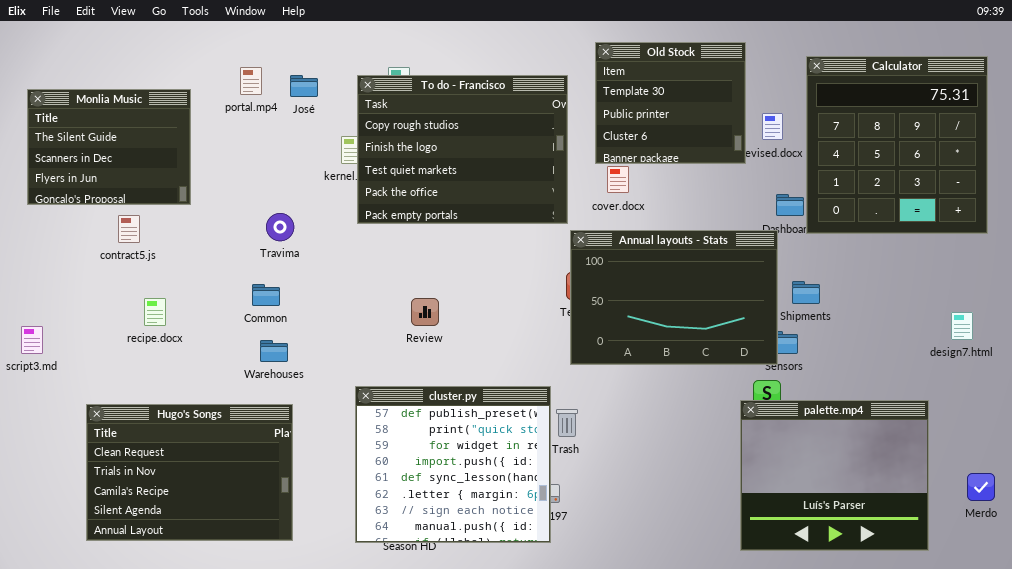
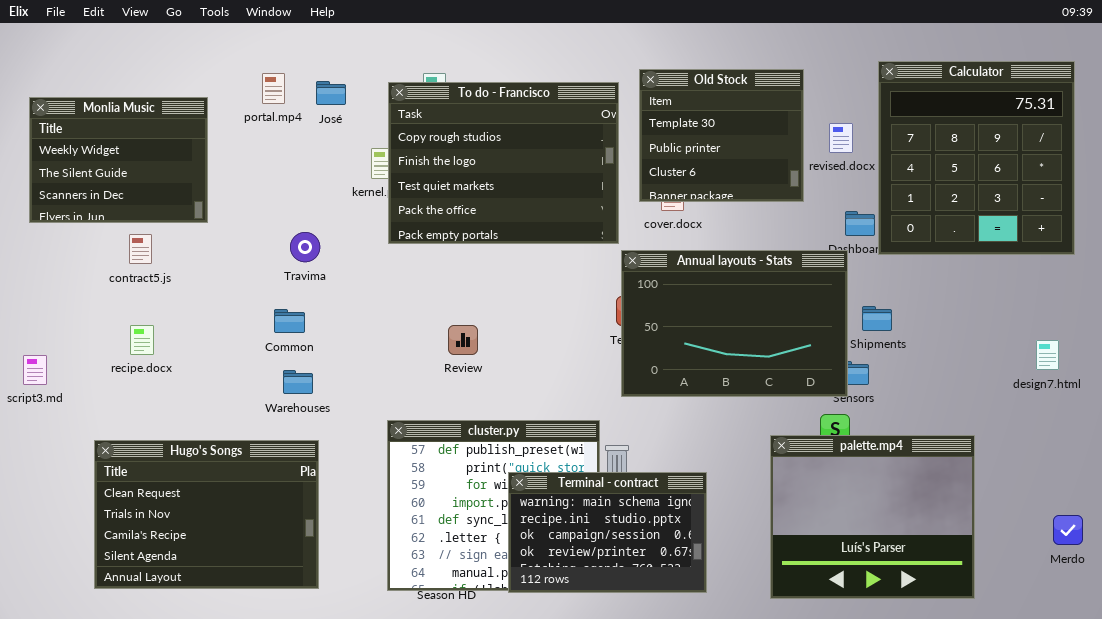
Old Stock: [595,42,746,164] -> [639,69,804,202], moved
Monlia Music: [27,89,191,205] -> [29,97,208,223], scrolled up 1 row
recipe.docx: [144,298,166,326] -> [130,325,154,355], moved
palette.mp4: [740,400,929,551] -> [770,435,975,599], moved
Terminal - contract: none -> [508,472,707,593], opened

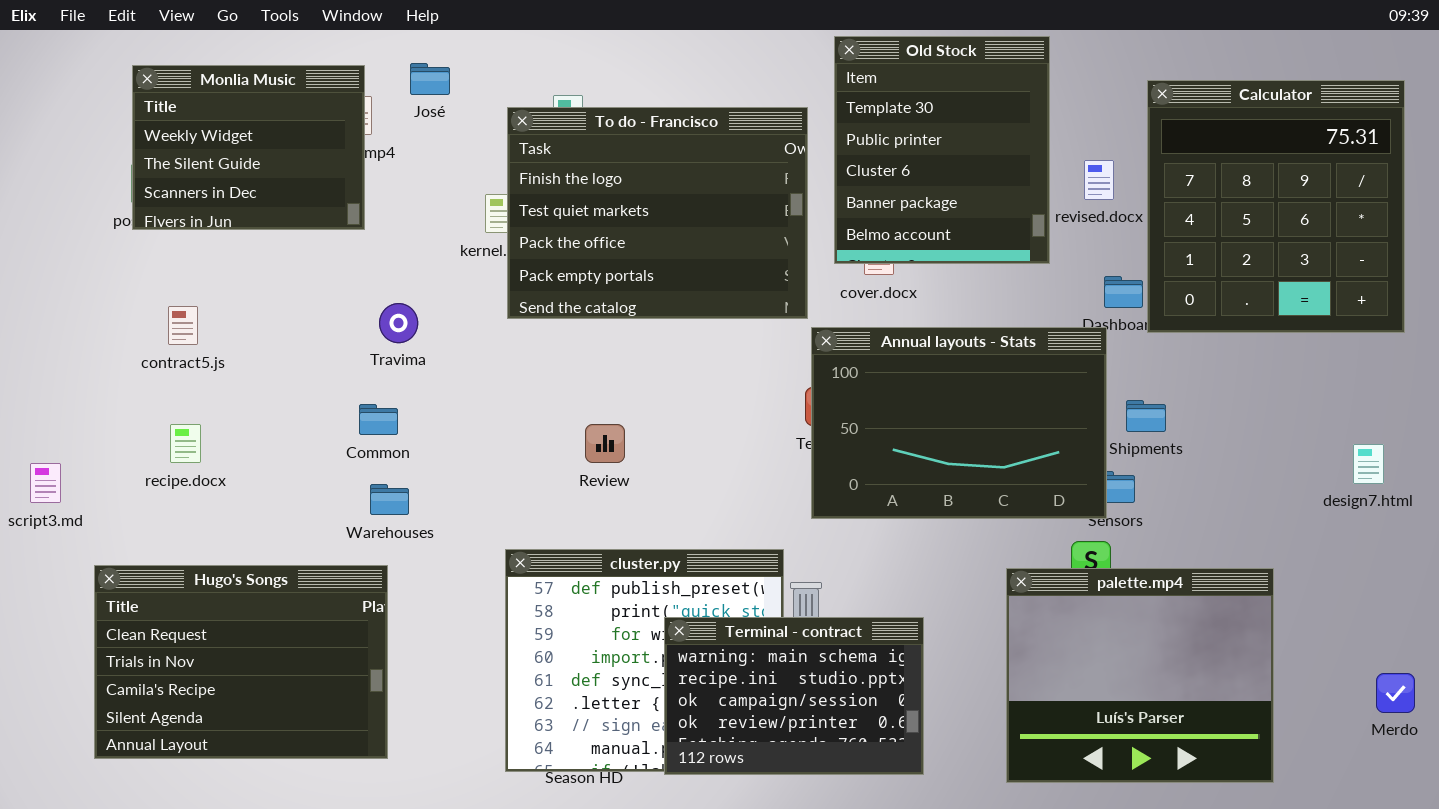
Old Stock: [639,69,804,202] -> [834,36,1050,264], resized
José: [316,81,346,105] -> [410,63,450,95], moved
To do - Francisco: [388,82,619,244] -> [507,107,808,319], scrolled down 1 row
Monlia Music: [29,97,208,223] -> [132,65,365,230], moved
Hugo's Songs: [94,440,319,589] -> [94,565,388,759], moved

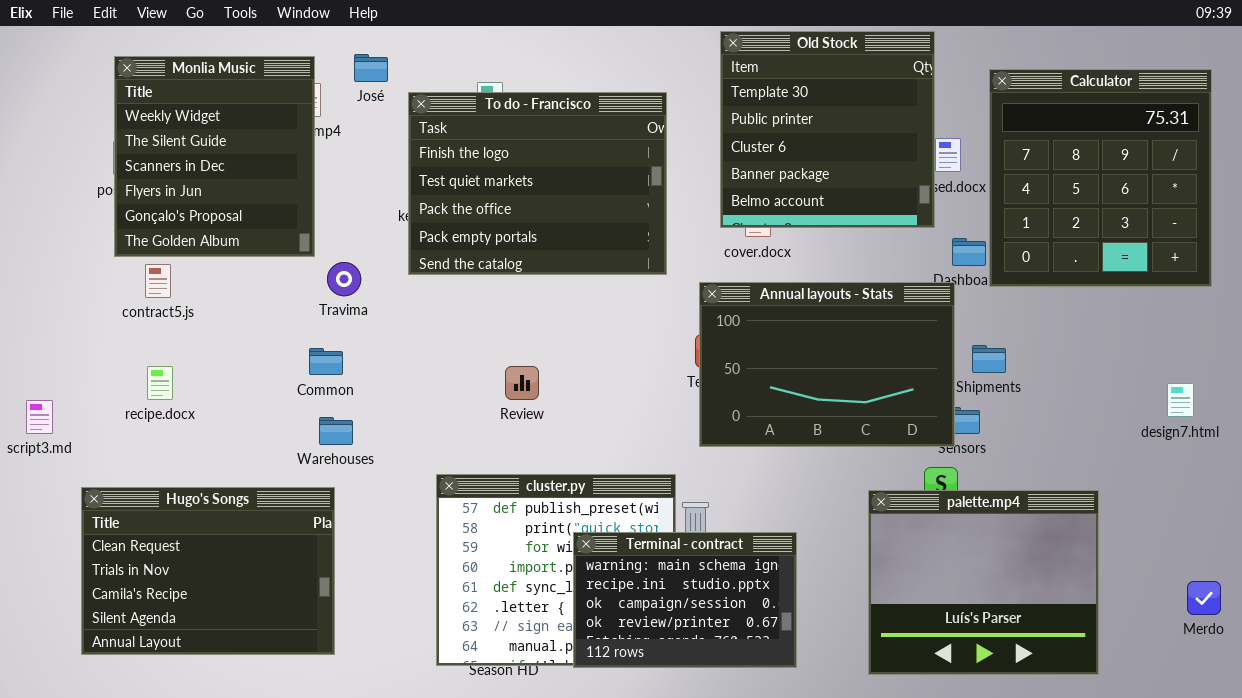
Old Stock: [834,36,1050,264] -> [720,31,935,228], resized
Monlia Music: [132,65,365,230] -> [114,56,315,257], resized
To do - Francisco: [507,107,808,319] -> [408,92,667,275], moved

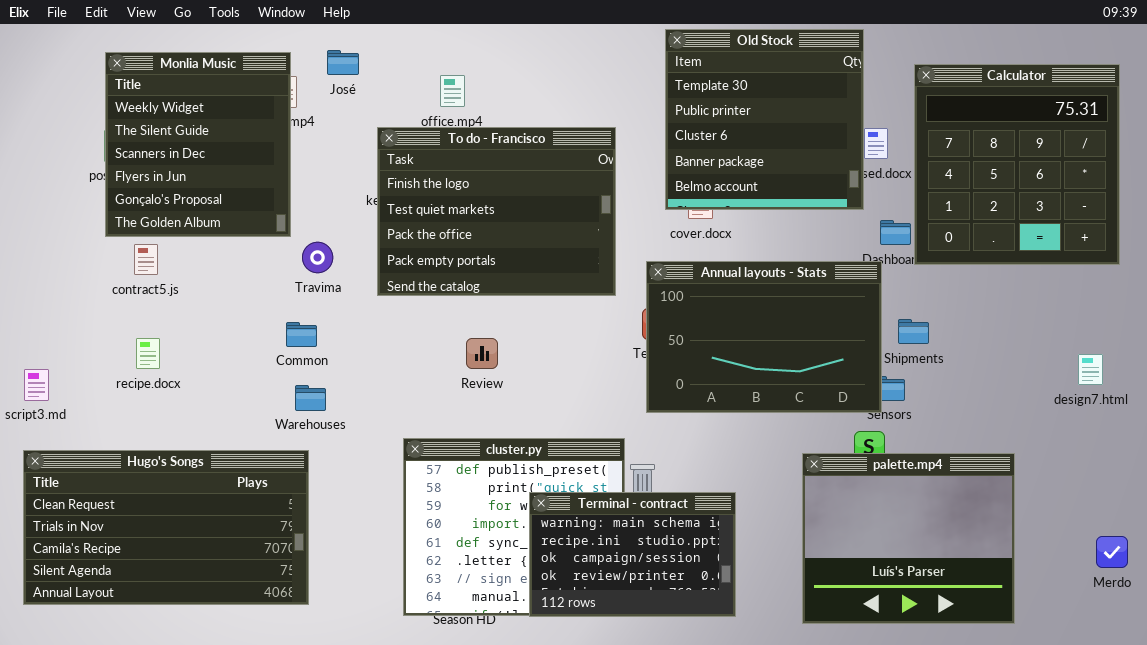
To do - Francisco: [408,92,667,275] -> [377,127,616,296], moved
Hugo's Songs: [81,487,335,655] -> [23,450,309,605], resized

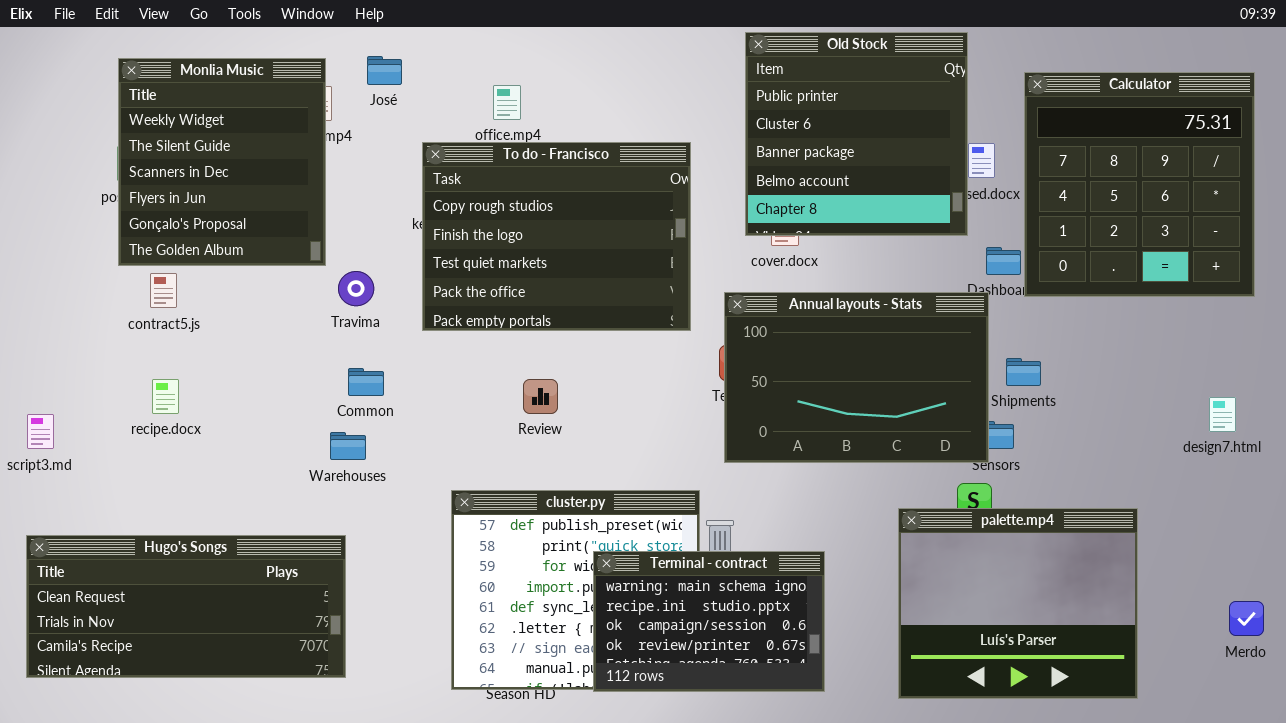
Old Stock: [665,29,864,210] -> [745,32,968,236], scrolled down 1 row
To do - Francisco: [377,127,616,296] -> [422,142,691,331], scrolled up 1 row
Common: [286,322,317,347] -> [348,368,384,396], moved
Hugo's Songs: [23,450,309,605] -> [26,535,346,678], resized

